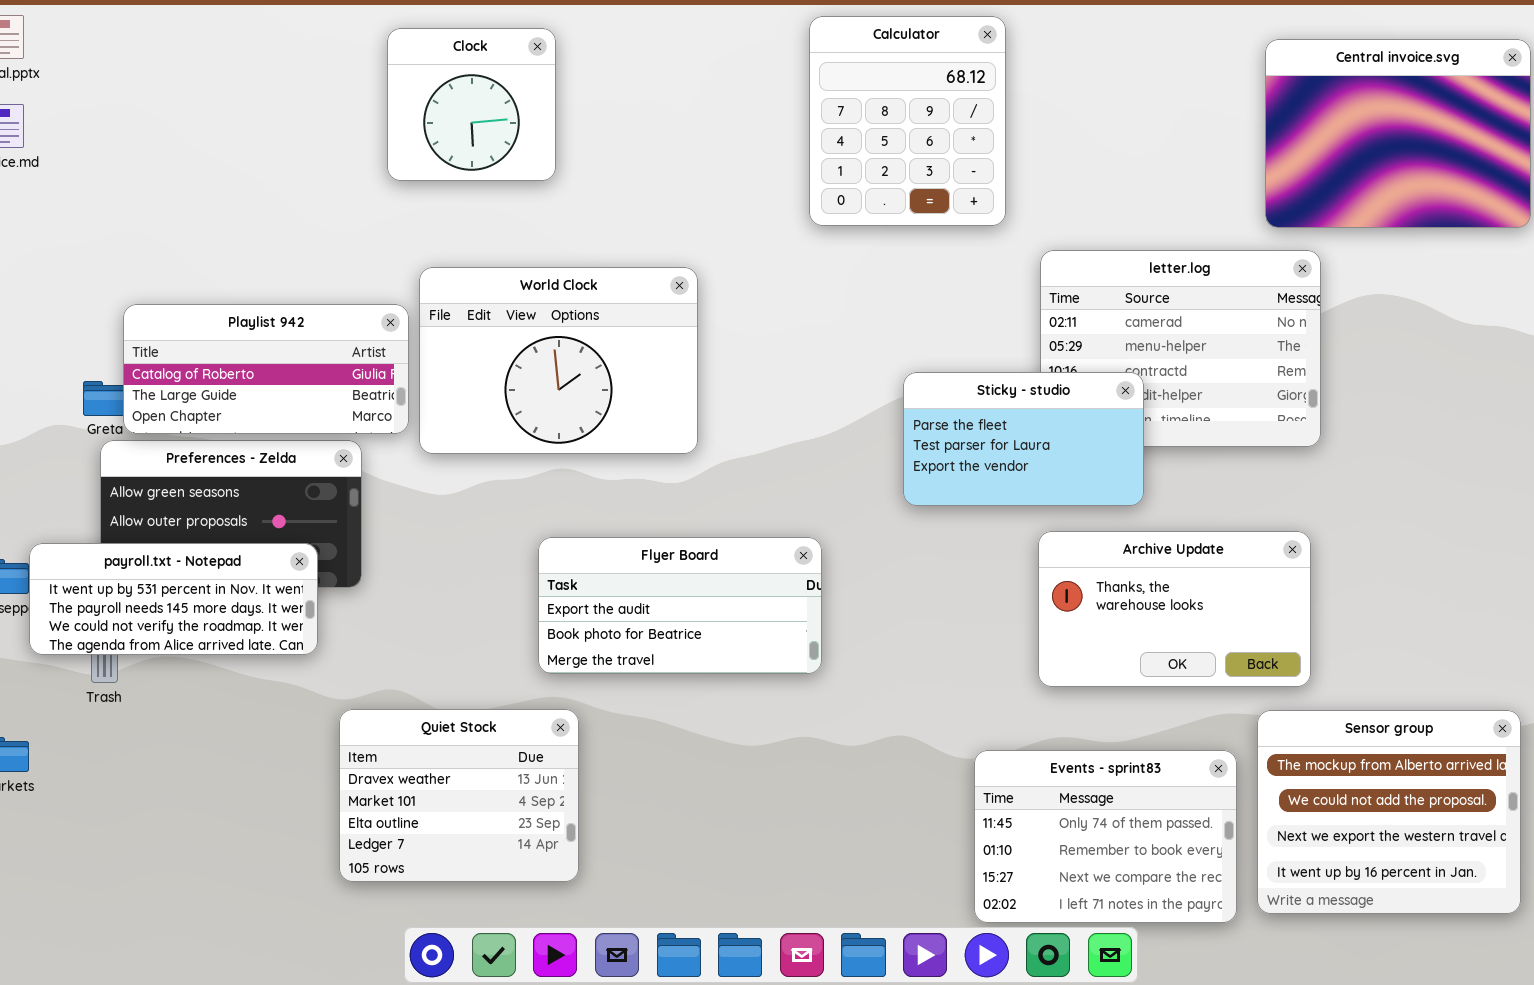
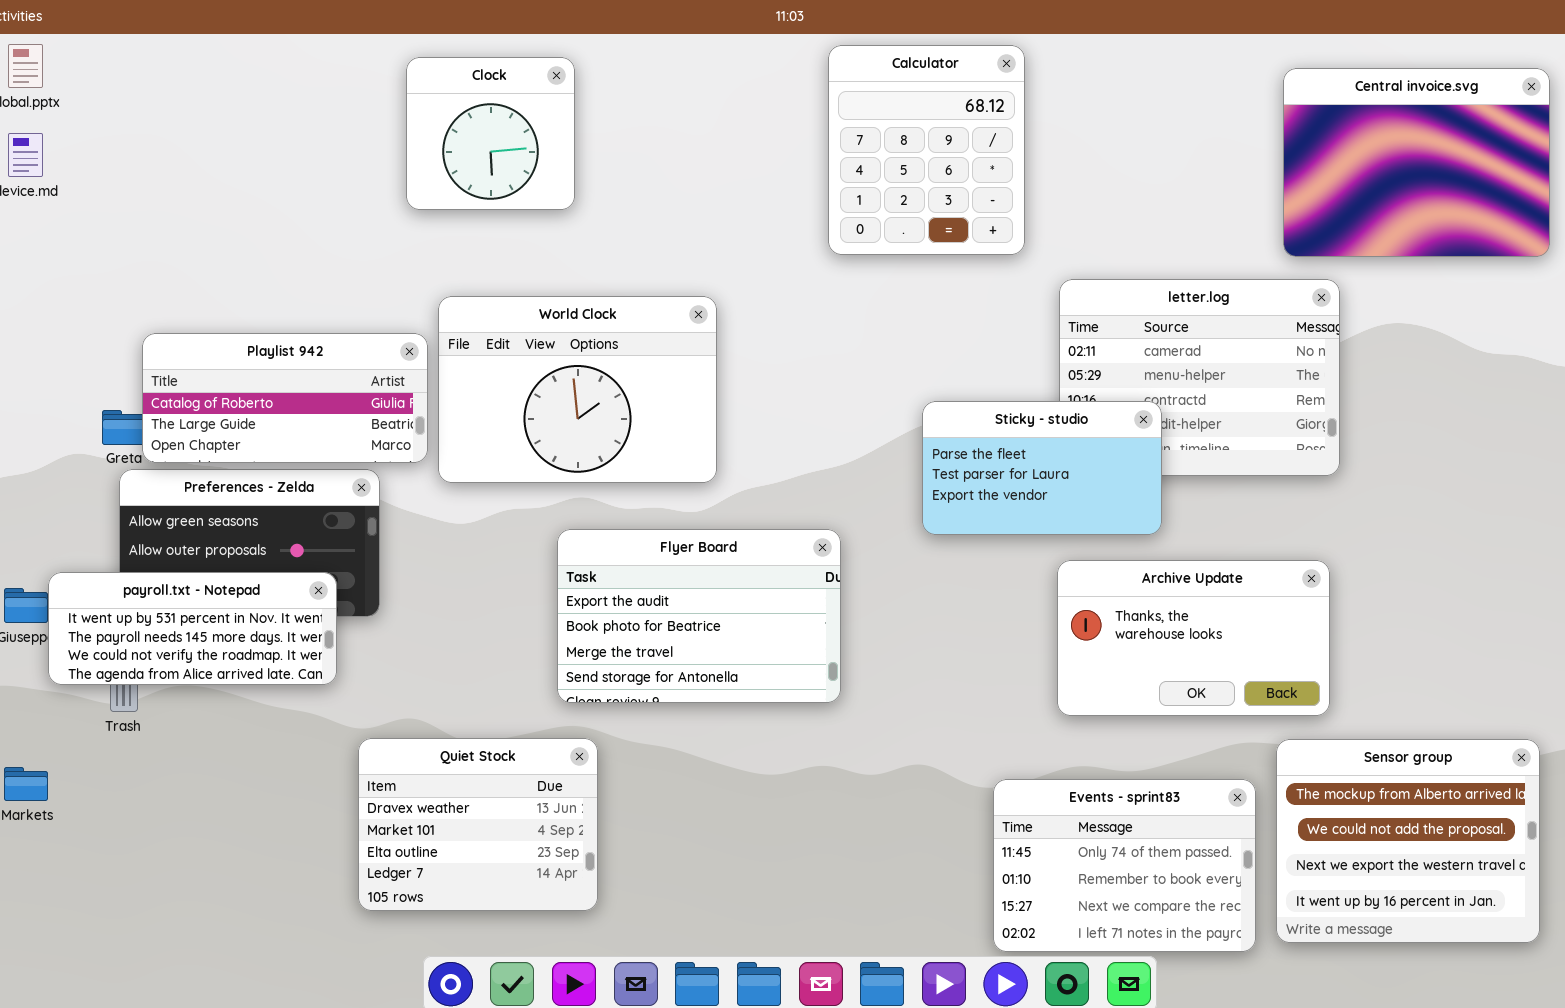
Flyer Board: [538,537,822,674] -> [557,529,841,703], resized

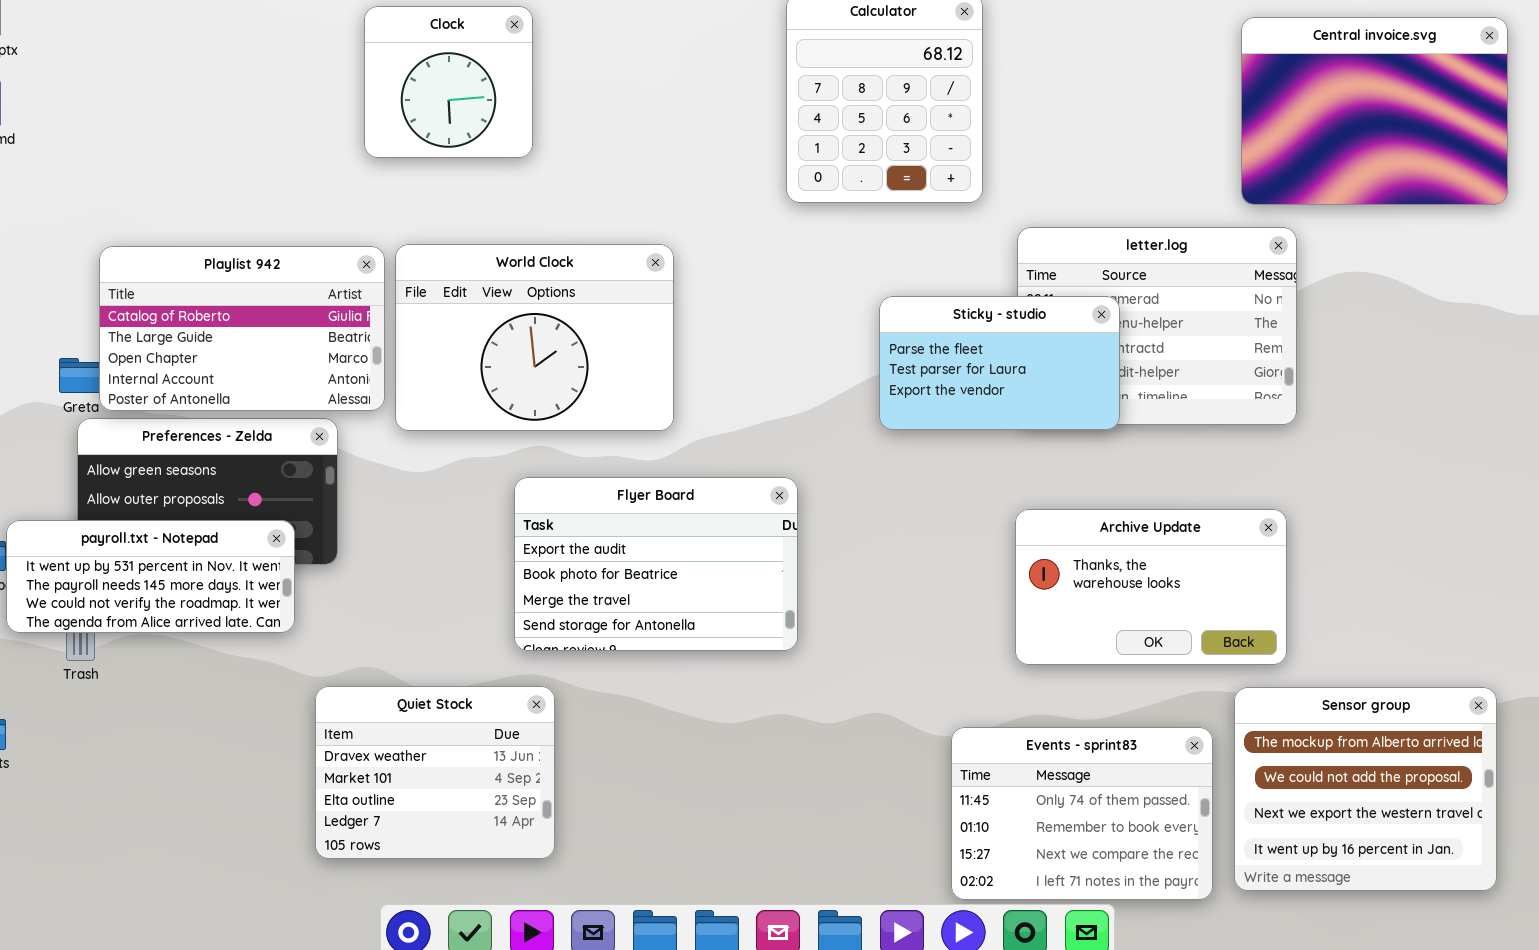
Playlist 942: [142,333,428,463] -> [99,246,385,411], resized
Sticky - studio: [922,401,1162,535] -> [879,296,1120,430], moved

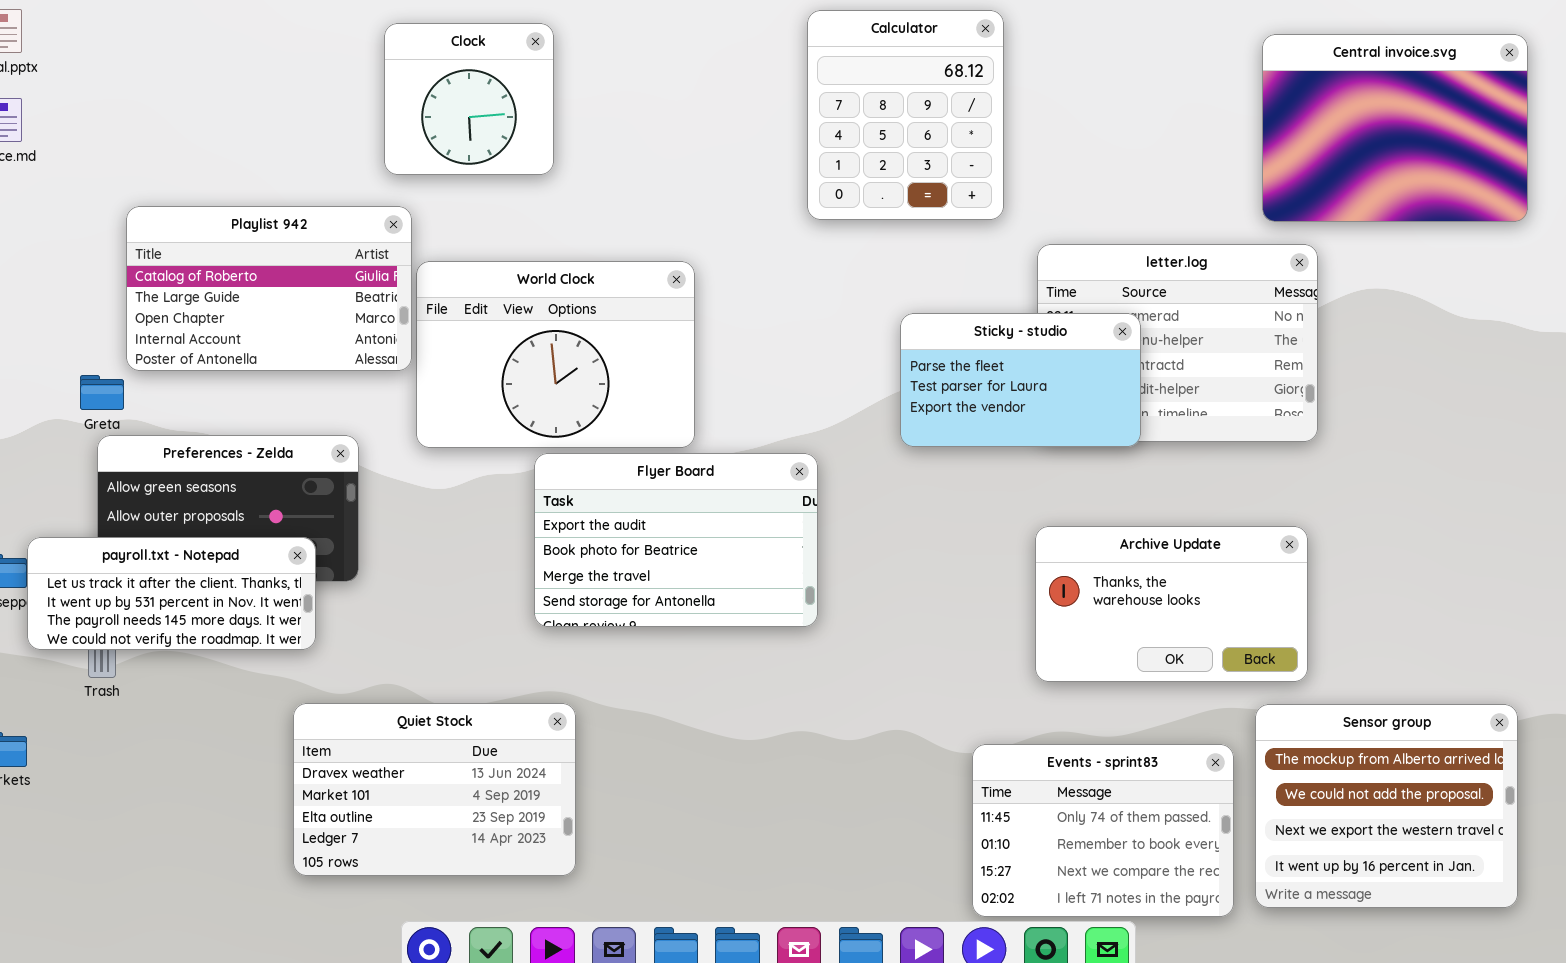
Playlist 942: [99,246,385,411] -> [126,206,412,371], moved
Flyer Board: [514,477,798,651] -> [534,453,818,627], moved
payroll.txt - Notepad: [6,520,295,633] -> [27,537,316,650], scrolled up 1 row
Quiet Stock: [315,686,555,859] -> [293,703,576,876], resized

